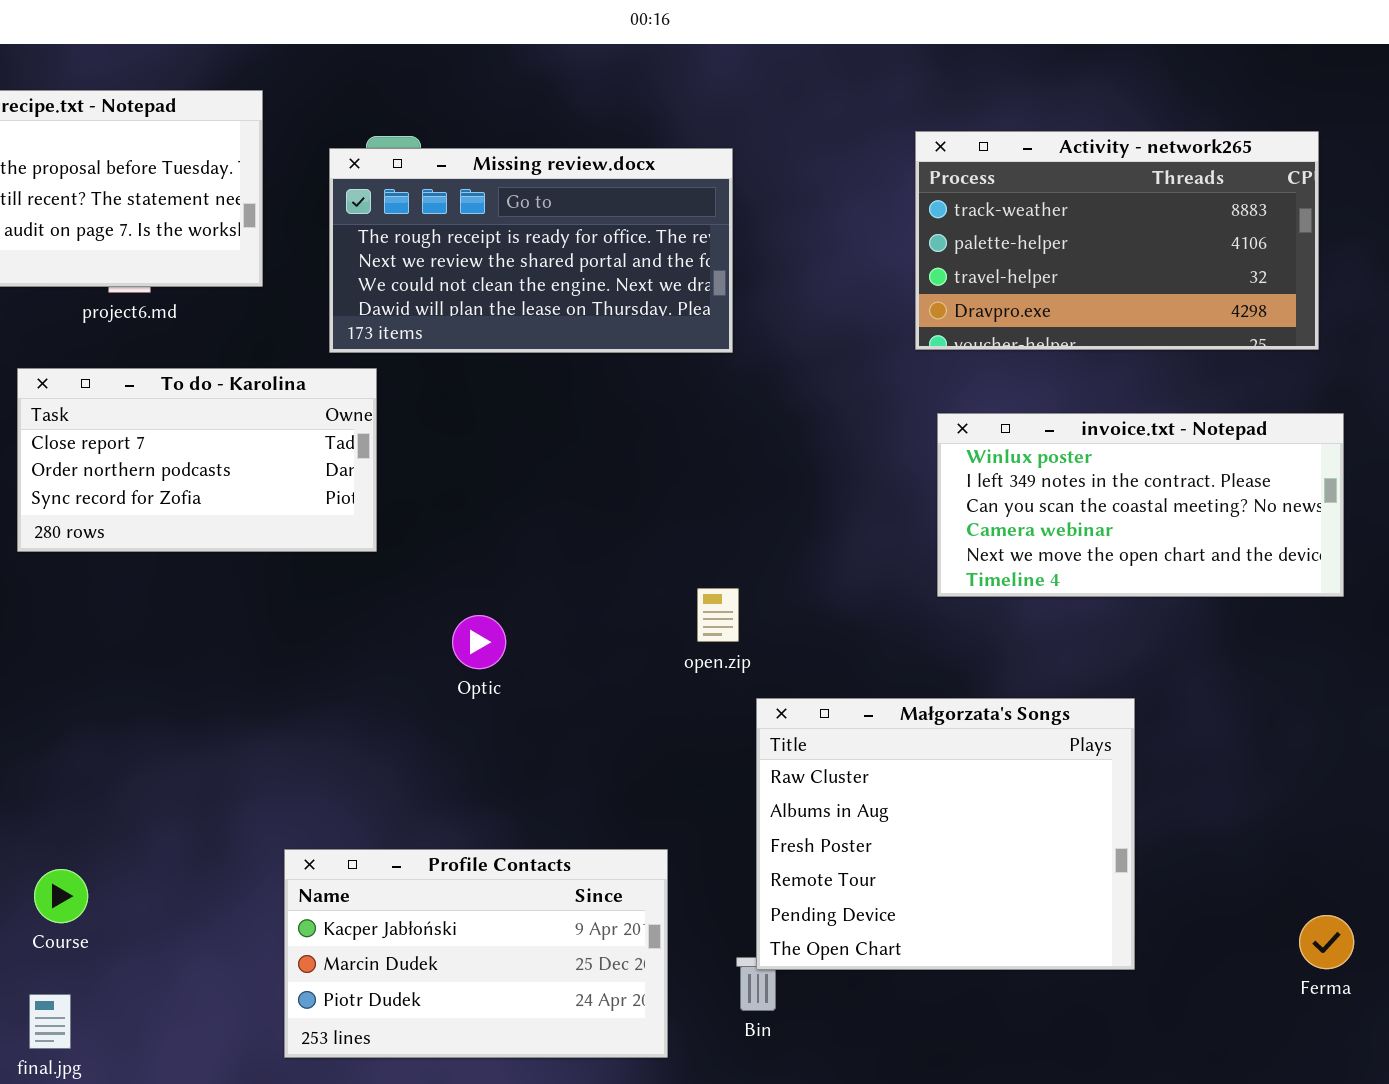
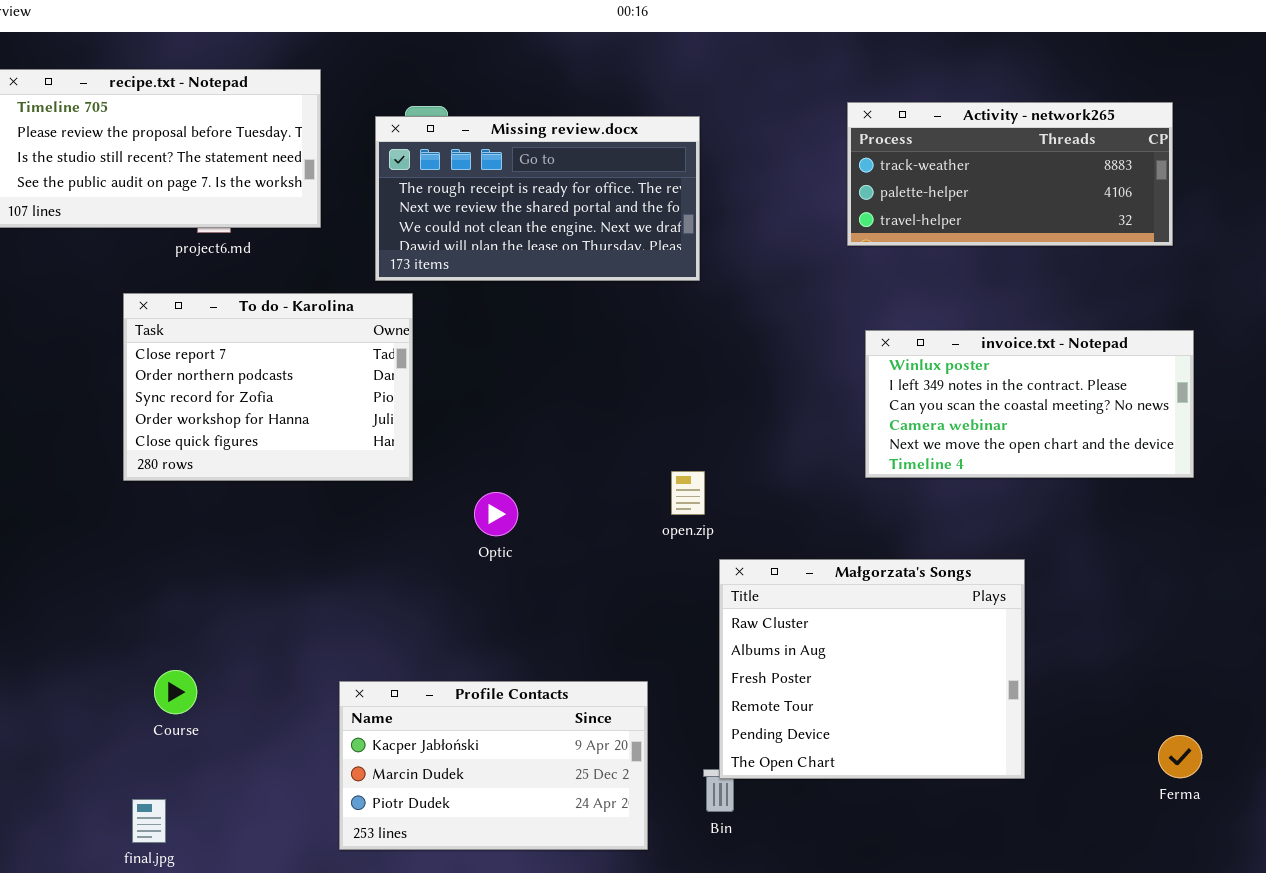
Activity - network265: [915,131,1319,350] -> [847,102,1173,246], resized
To do - Karolina: [17,368,377,552] -> [123,293,413,481], resized
Course: [34,869,88,923] -> [154,670,197,714], moved

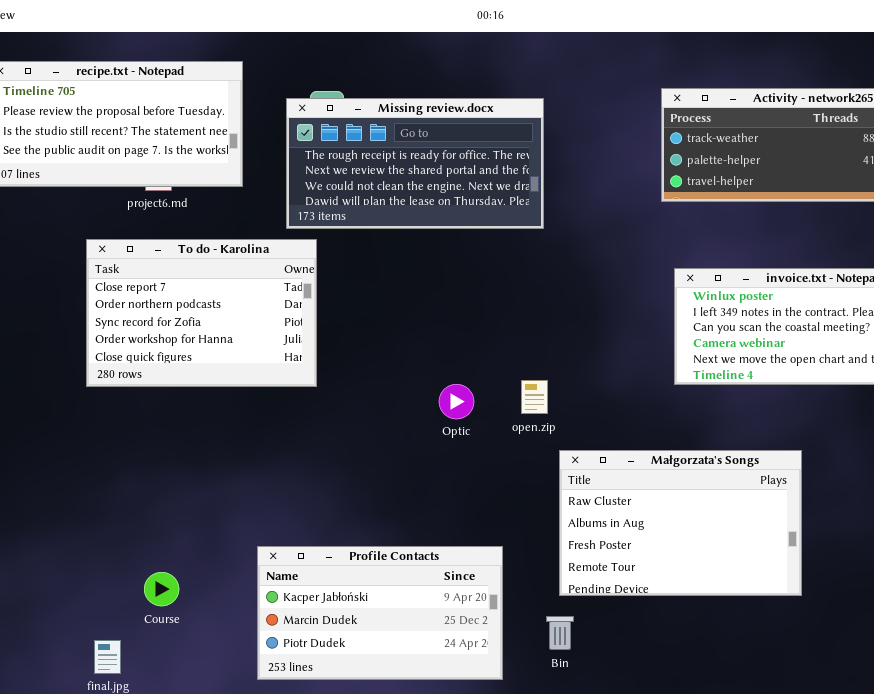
Optic: [474,492,518,536] -> [439,384,474,419], moved
Małgorzata's Songs: [719,559,1025,779] -> [559,450,802,596], resized
Course: [154,670,197,714] -> [144,572,179,606], moved

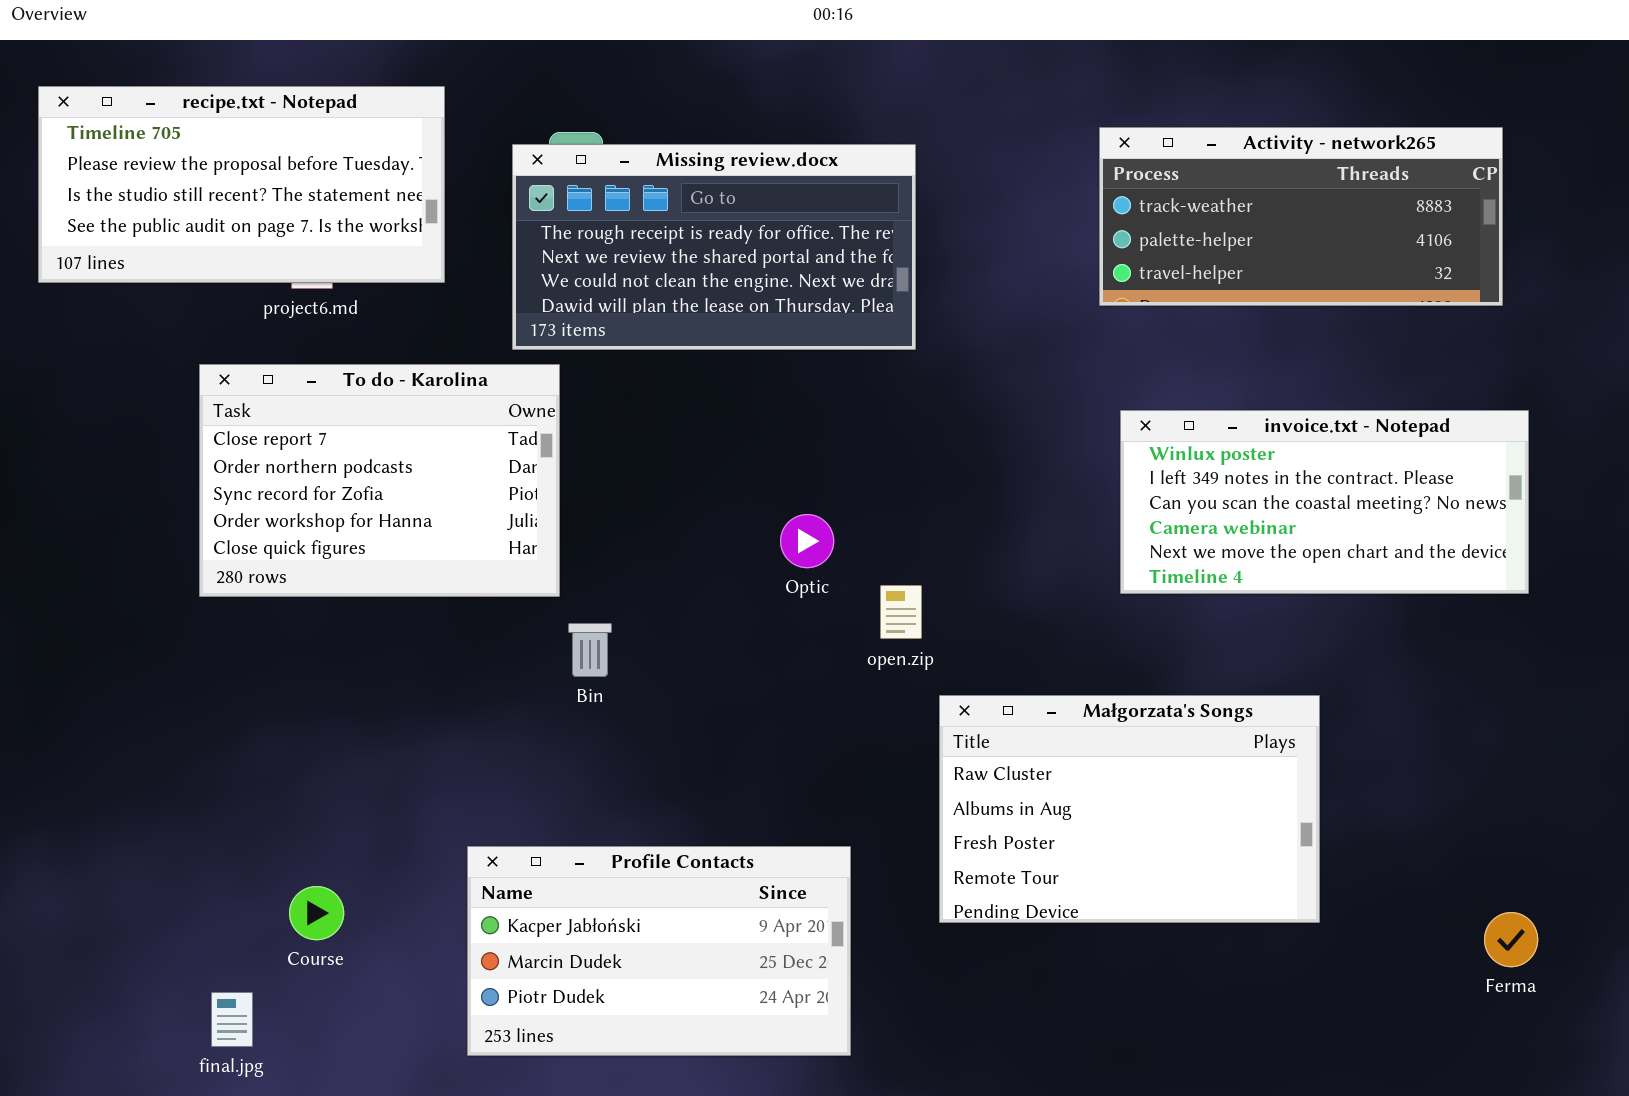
Optic: [439,384,474,419] -> [780,514,834,568], moved
Bin: [546,616,574,650] -> [568,623,612,677], moved

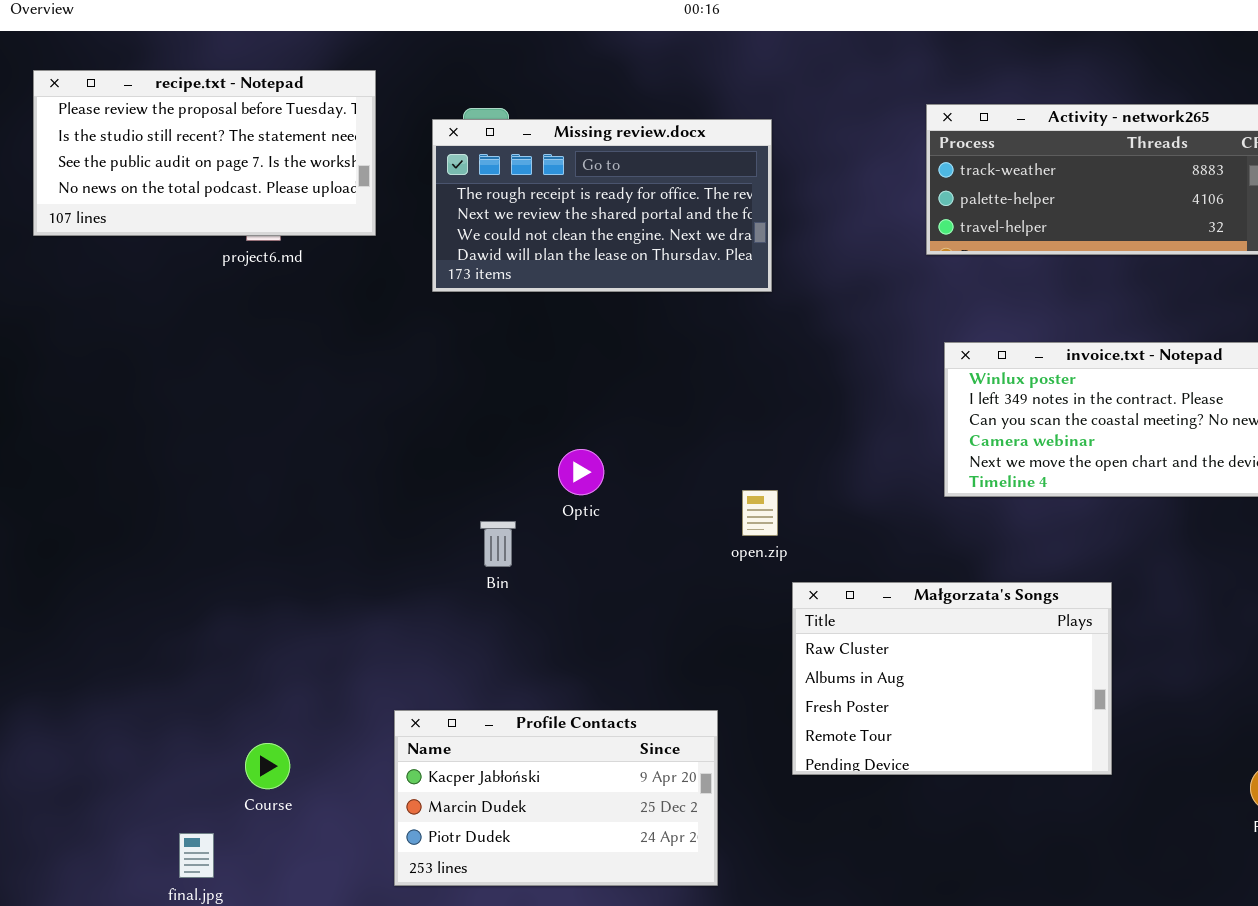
recipe.txt - Notepad: [38,86,445,283] -> [33,70,376,236], scrolled down 1 row
To do - Karolina: [199,364,560,597] -> none, closed
Optic: [780,514,834,568] -> [558,449,604,495], moved

